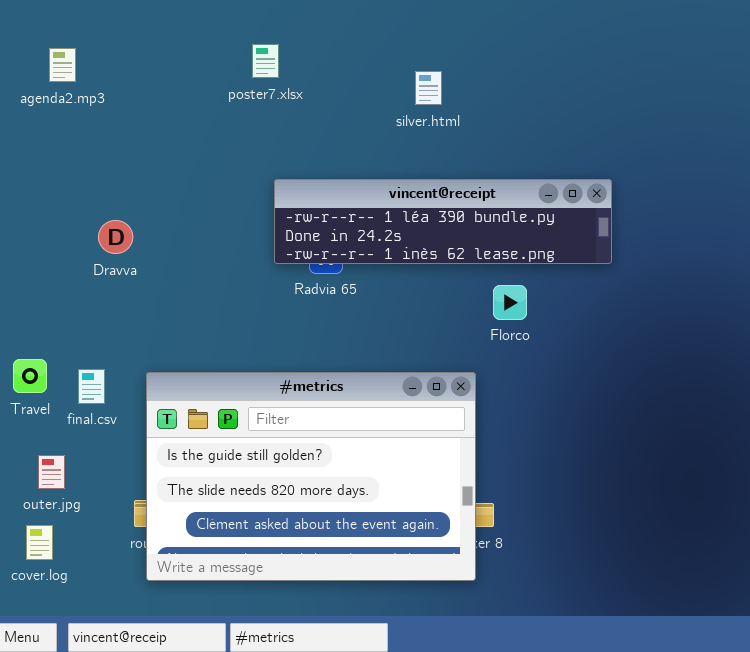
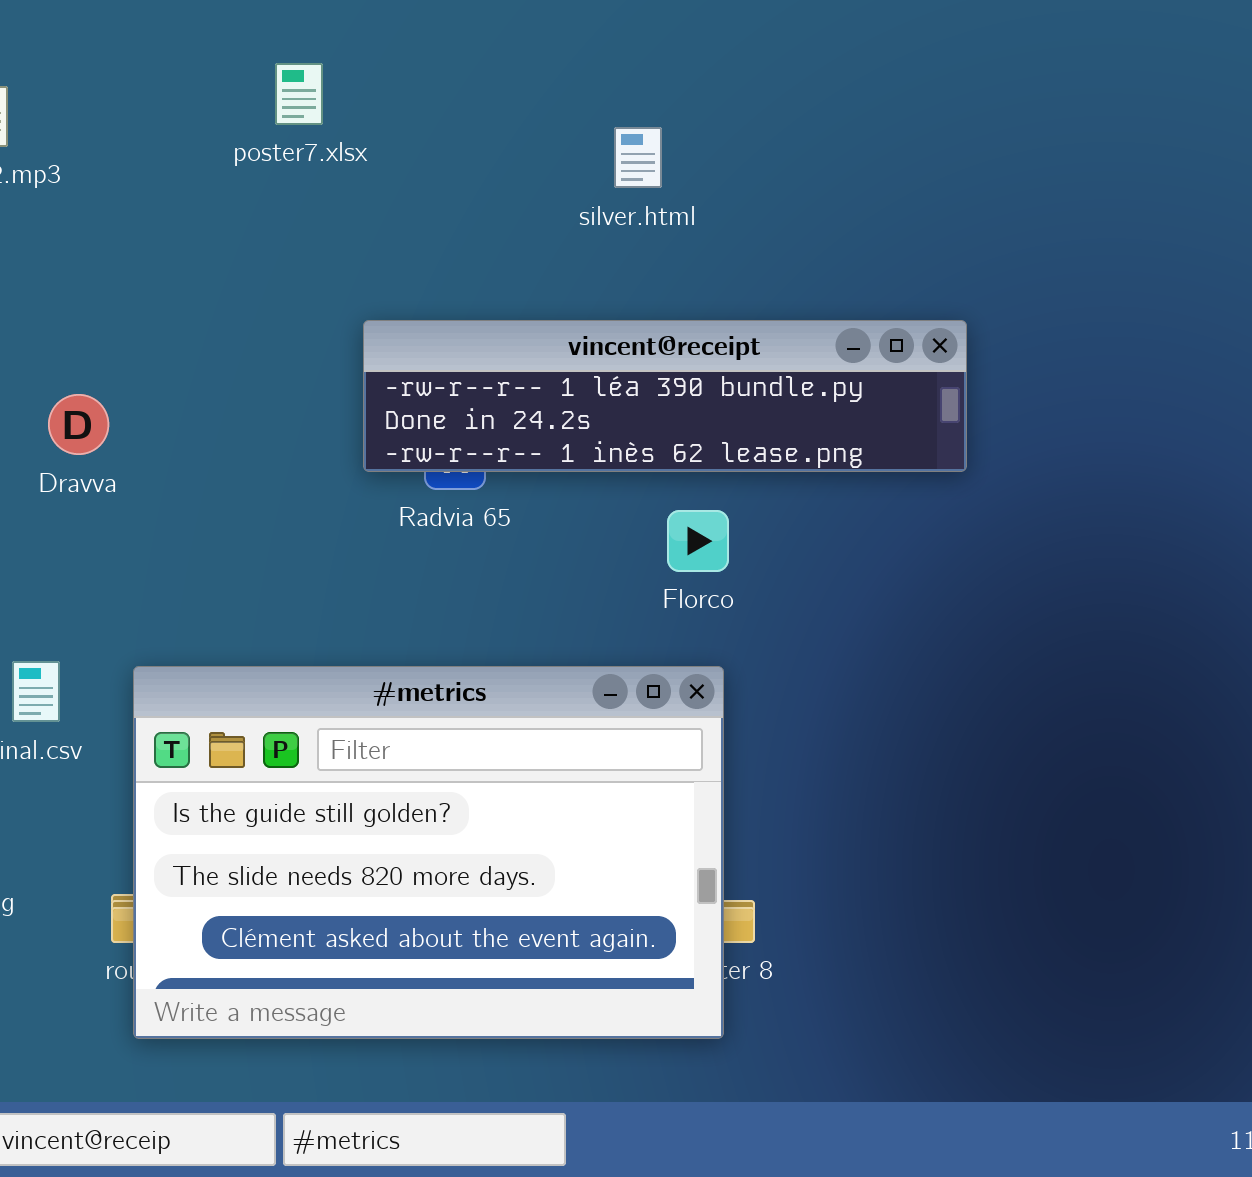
poster7.xlsx: [252,44,279,78] -> [275,63,323,125], moved
Florco: [493,285,527,320] -> [667,510,729,572], moved

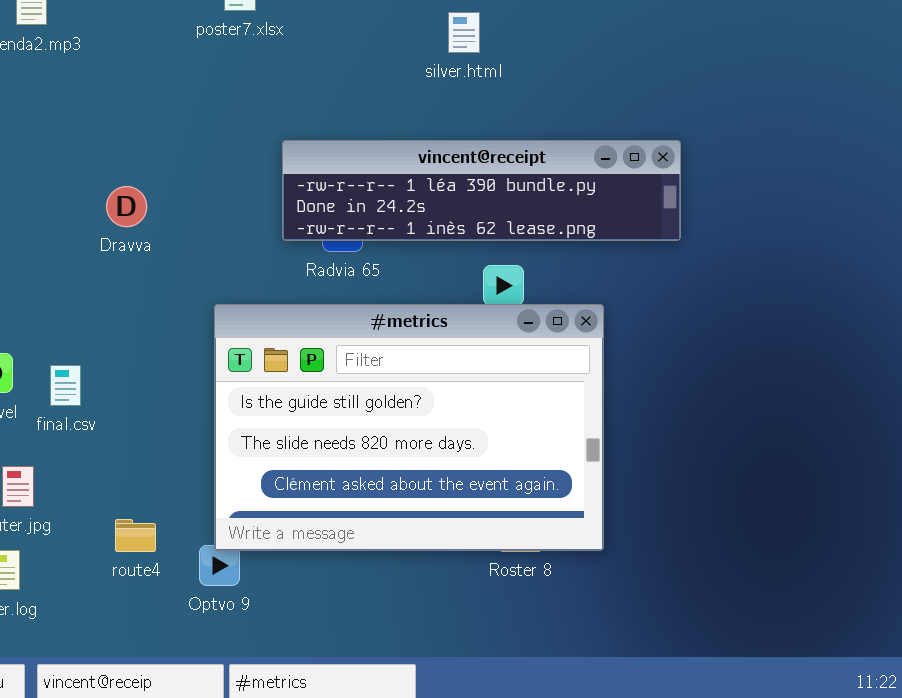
Dravva: [48,394,109,455] -> [106,186,147,227], moved
#metrics: [133,666,724,1039] -> [214,304,604,551], moved

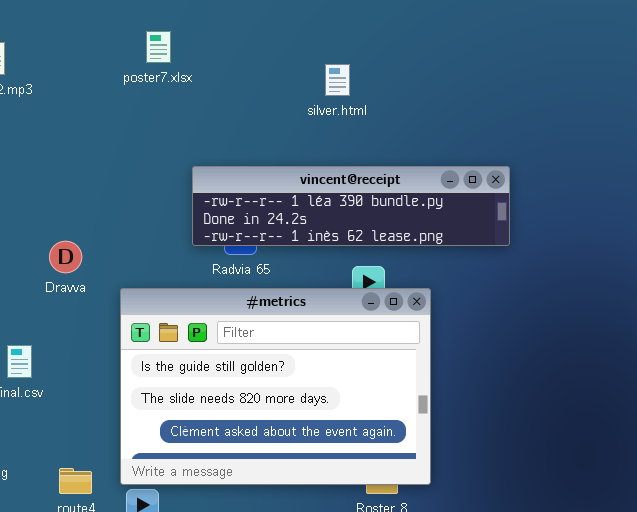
Dravva: [106,186,147,227] -> [49,241,82,273], moved
#metrics: [214,304,604,551] -> [120,288,431,485], moved

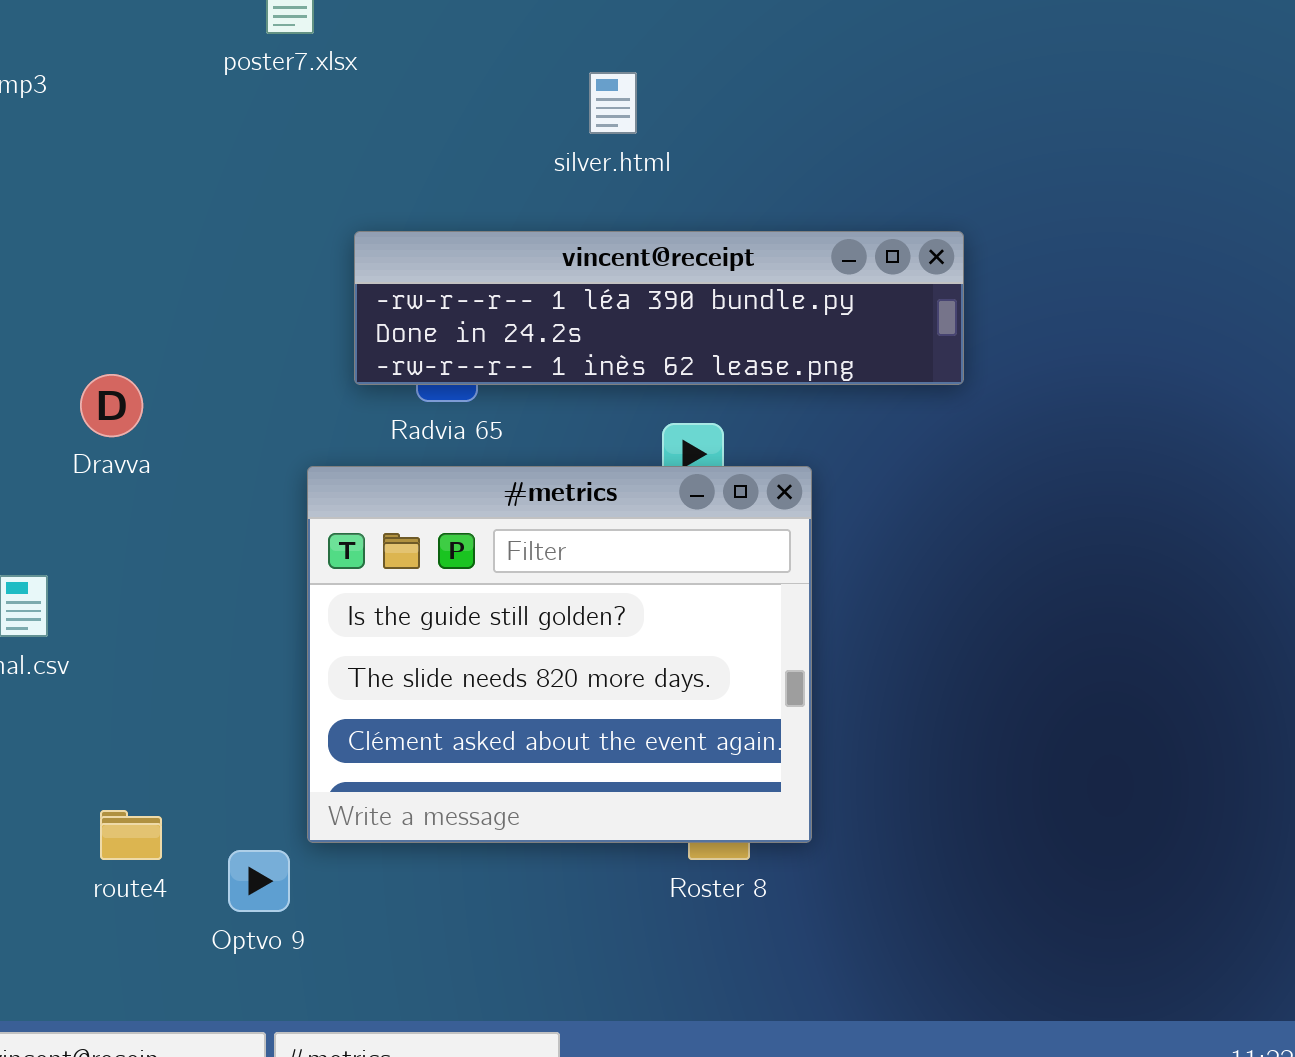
silver.html: [325,64,350,96] -> [589,72,637,134], moved
#metrics: [120,288,431,485] -> [307,466,812,843], resized

